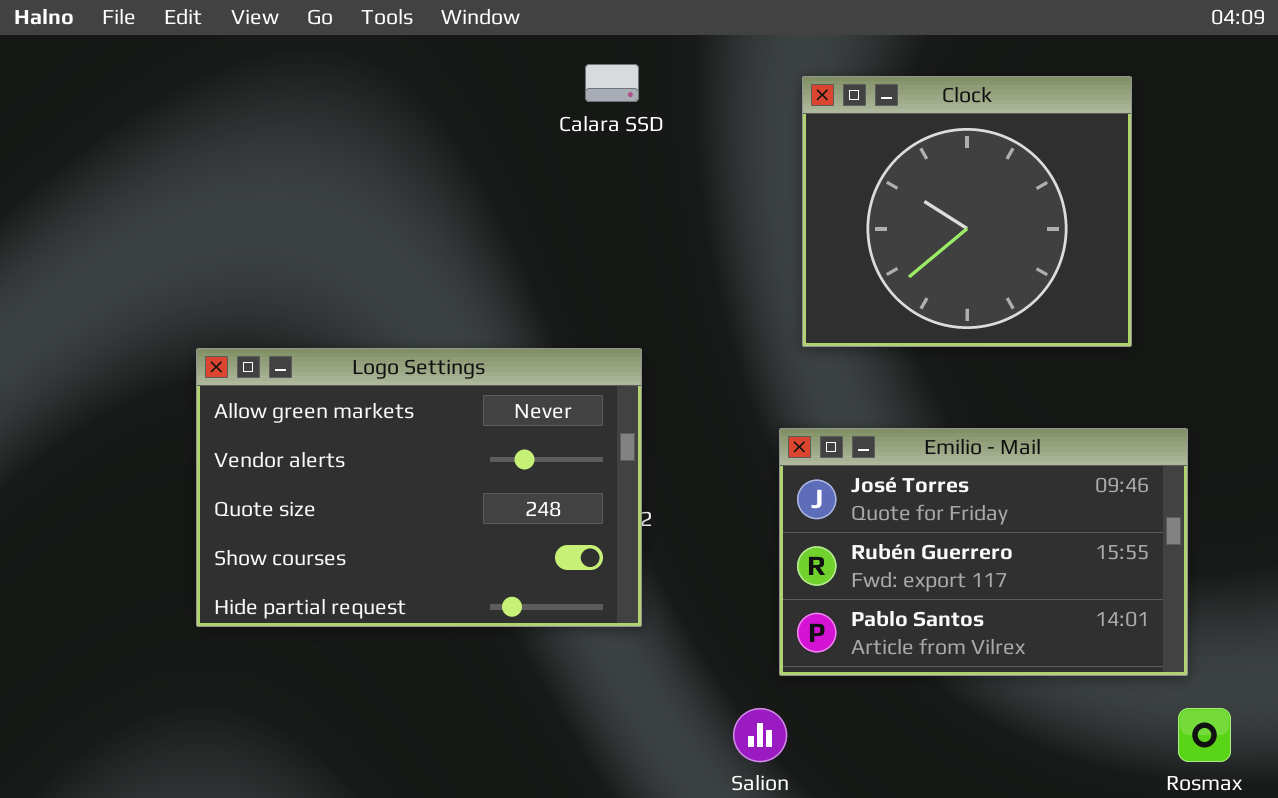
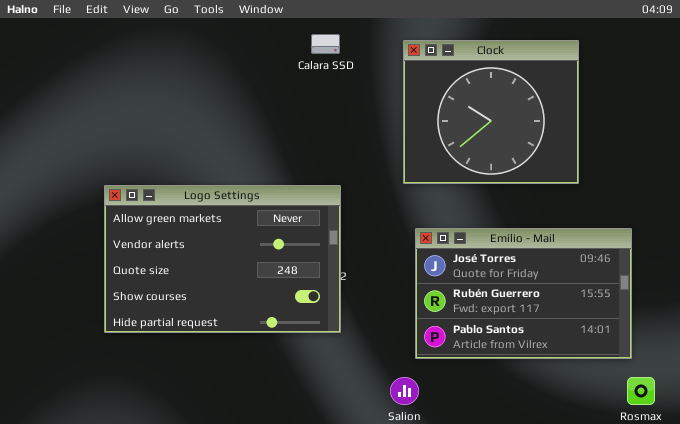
Clock: [802,76,1132,347] -> [403,40,579,184], moved

